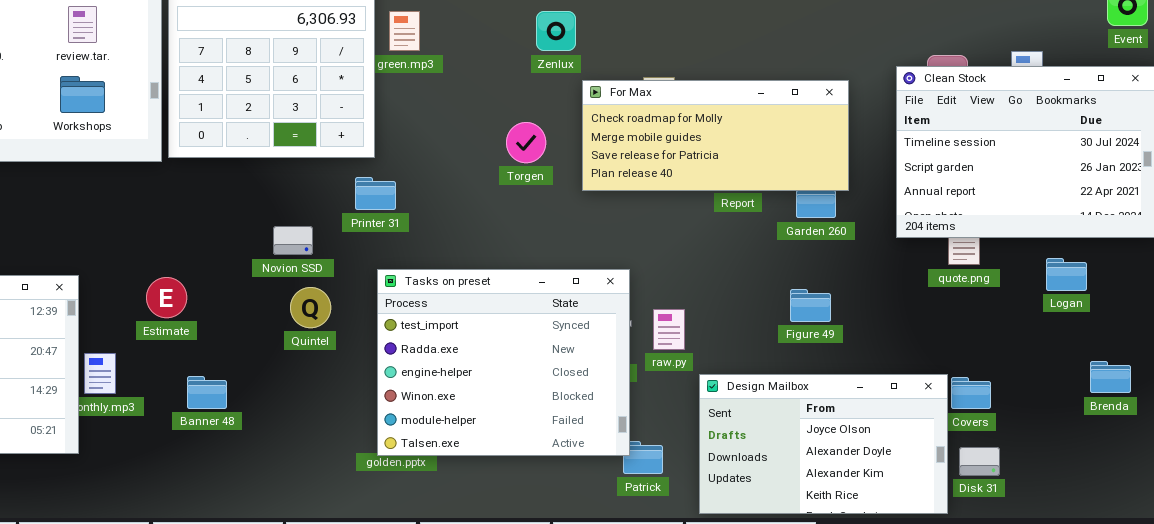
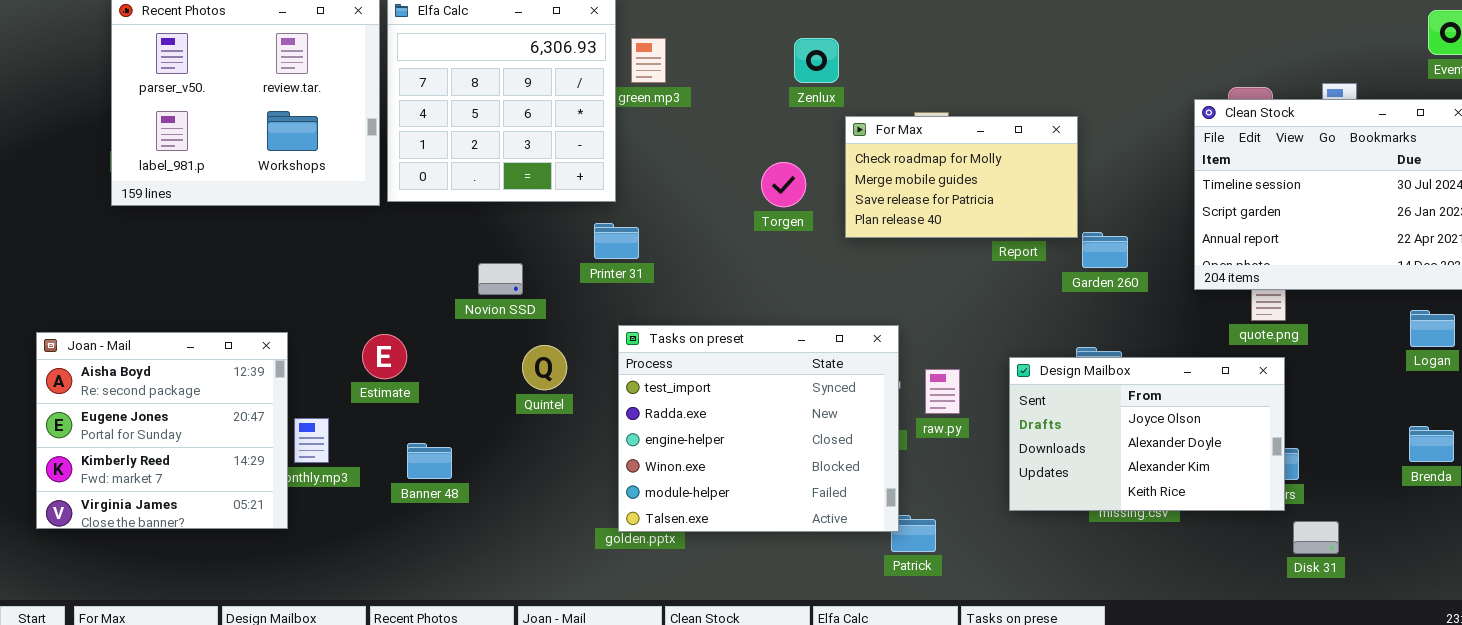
For Max: [582,80,849,191] -> [845,116,1078,238], resized
Novion SSD: [273,226,313,255] -> [478,263,523,295], moved
Logan: [1046,258,1087,291] -> [1410,310,1455,347], moved
Design Mailbox: [699,374,948,514] -> [1009,357,1285,511], moved
Disk 31: [959,447,1000,476] -> [1293,521,1339,554], moved

